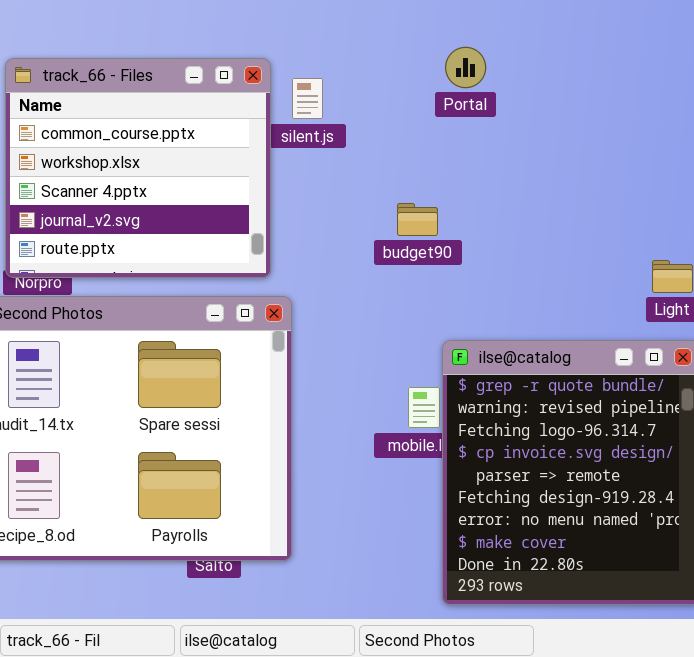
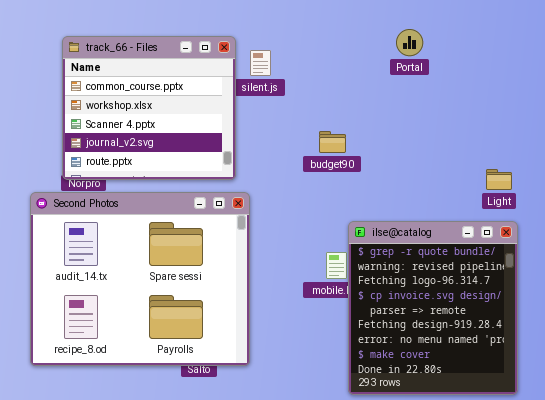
Portal: [445,47,486,88] -> [396,29,423,56], moved

